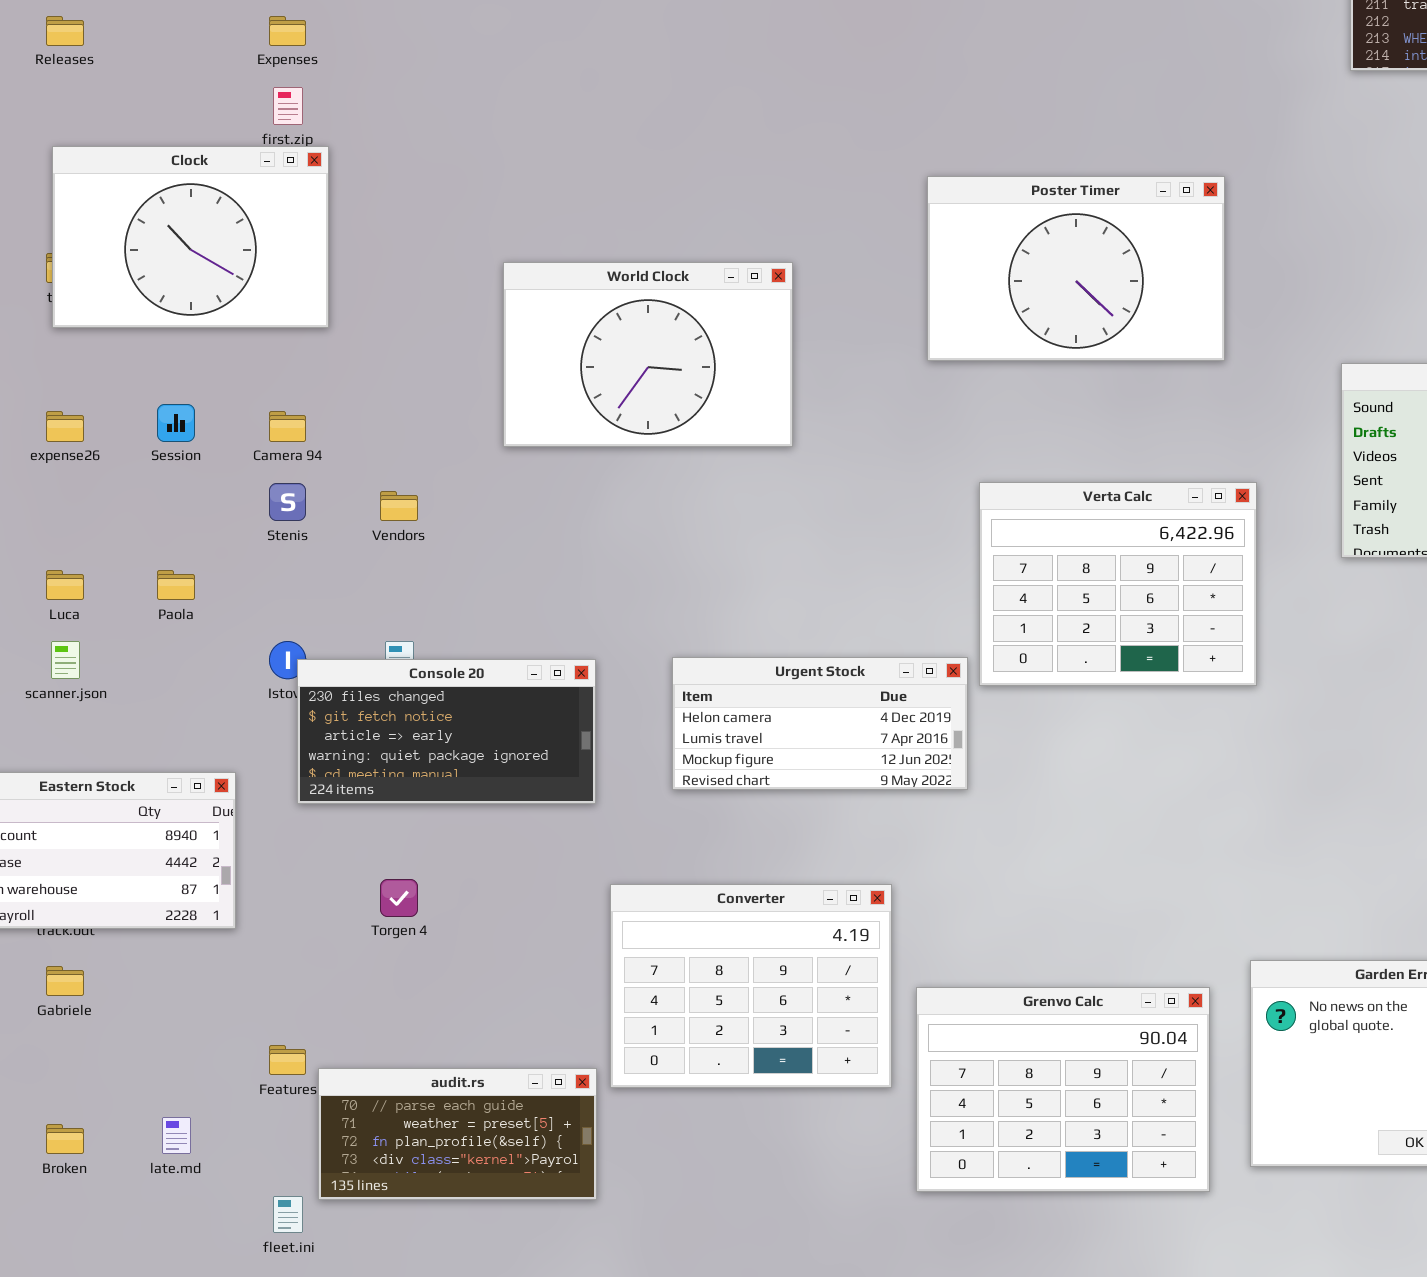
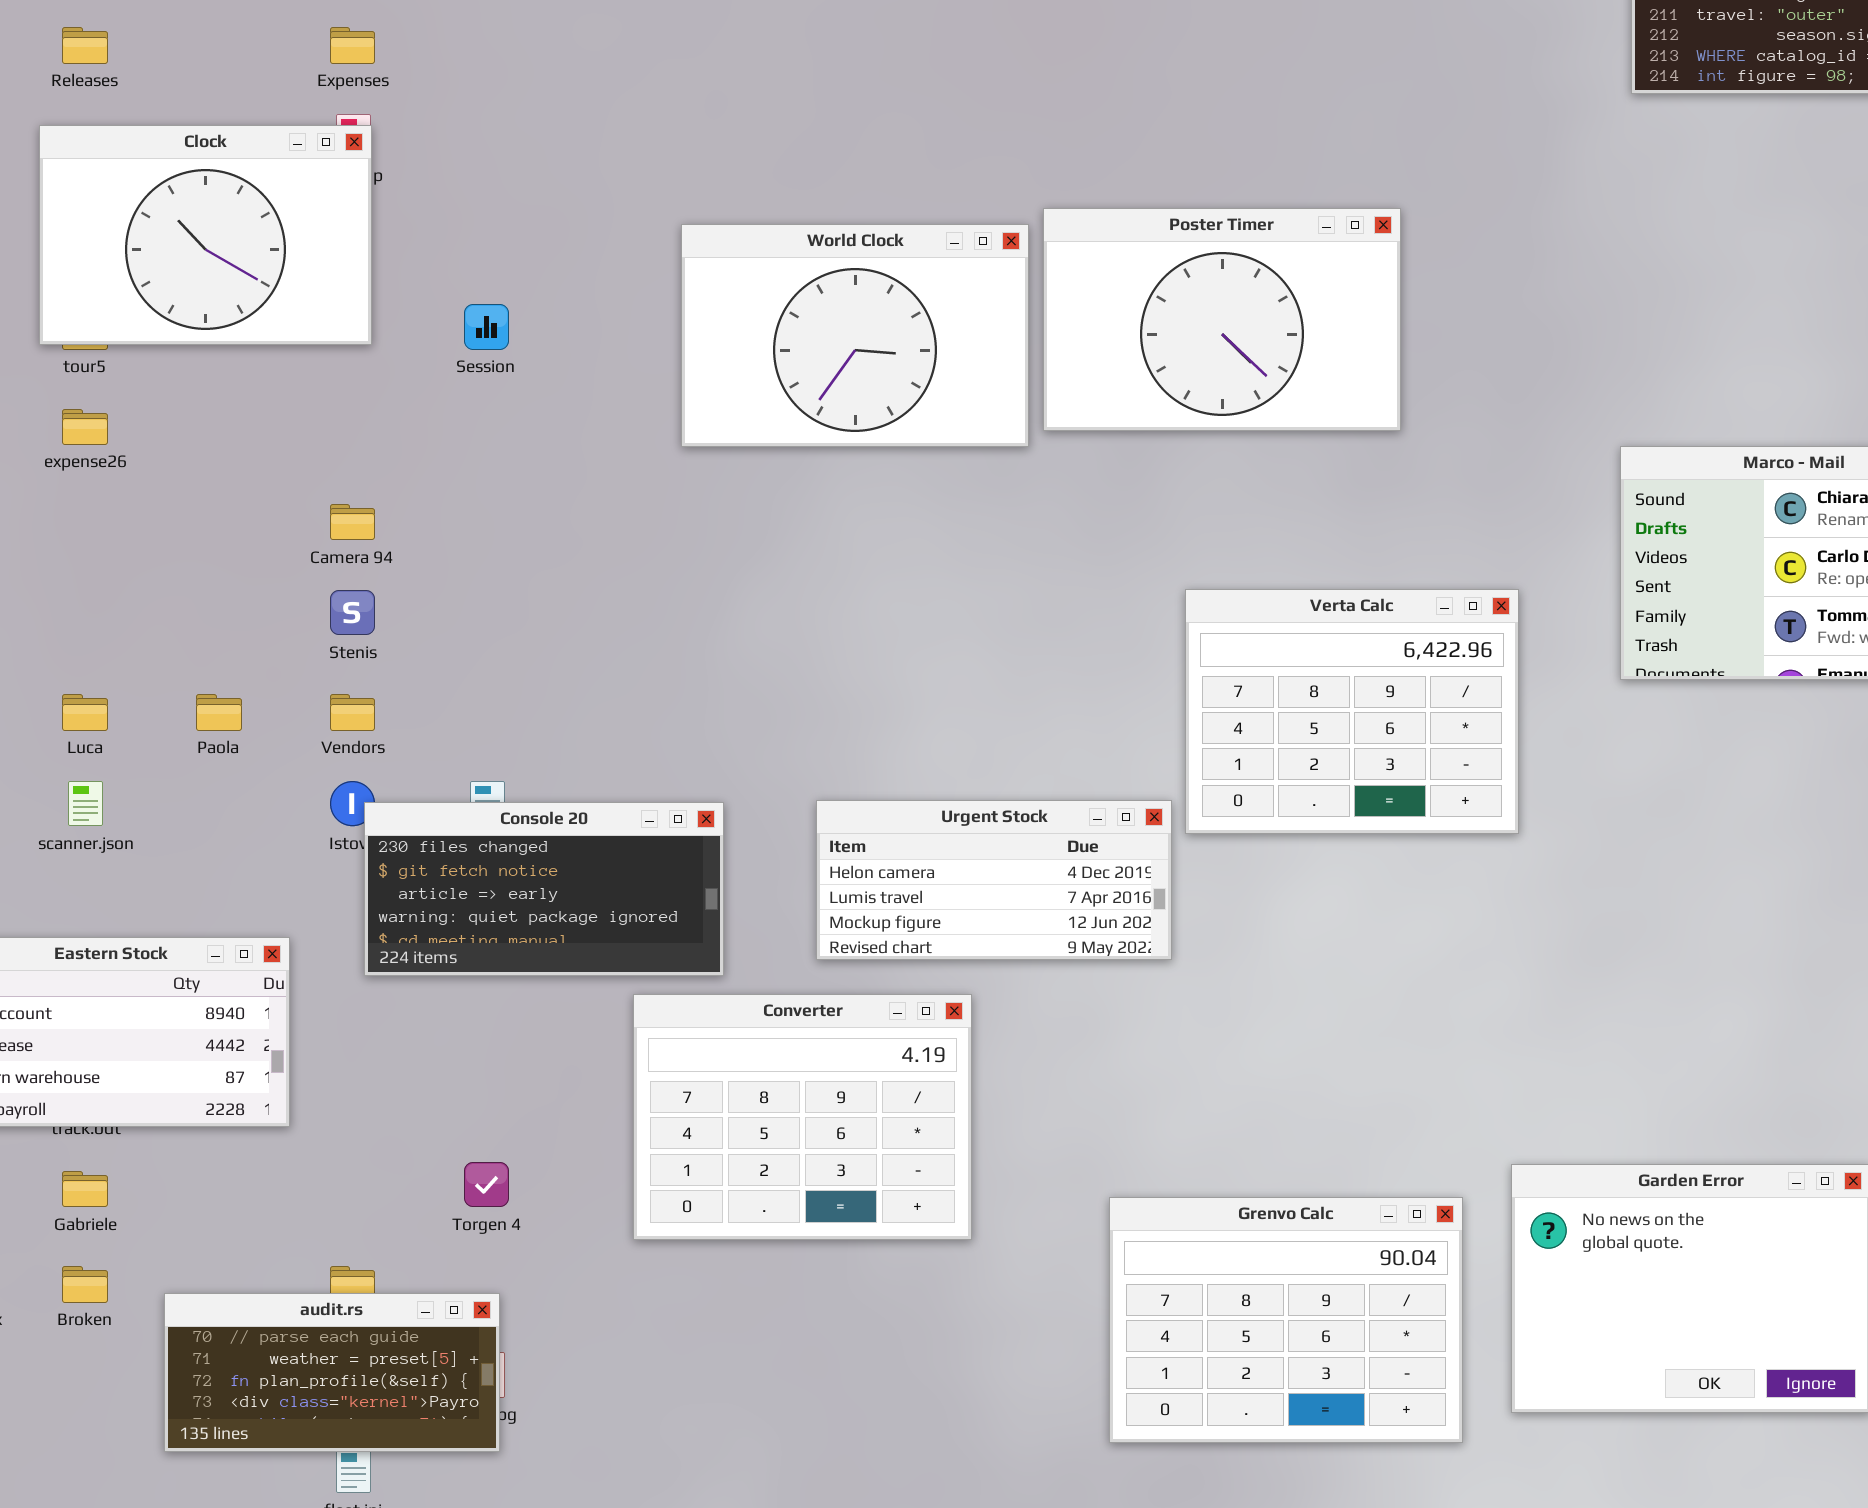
Clock: [52,146,329,328] -> [39,125,372,345], moved
Poster Timer: [927,176,1225,361] -> [1043,208,1401,431], moved
World Clock: [503,262,793,447] -> [681,224,1029,447], moved
Session: [157,404,195,442] -> [464,304,509,350], moved
expense26: [46,411,84,442] -> [62,409,108,445], moved
Vendors: [380,491,418,521] -> [330,694,375,731], moved
Torgen 4: [380,879,418,917] -> [464,1162,509,1207], moved
Converter: [610,884,892,1088] -> [633,994,972,1240], moved
audit.rs: [318,1068,597,1200] -> [164,1293,500,1452], moved
Broken: [46,1124,84,1154] -> [62,1266,108,1303], moved

